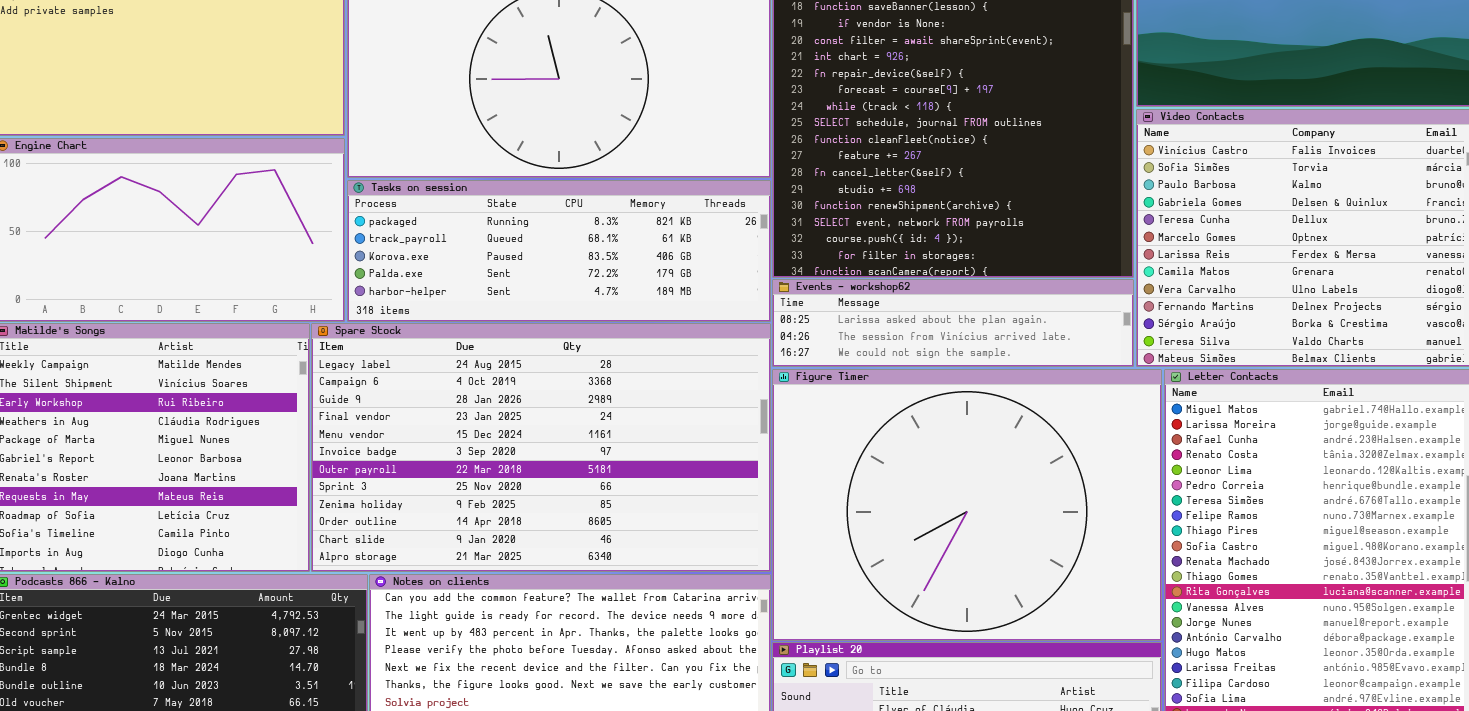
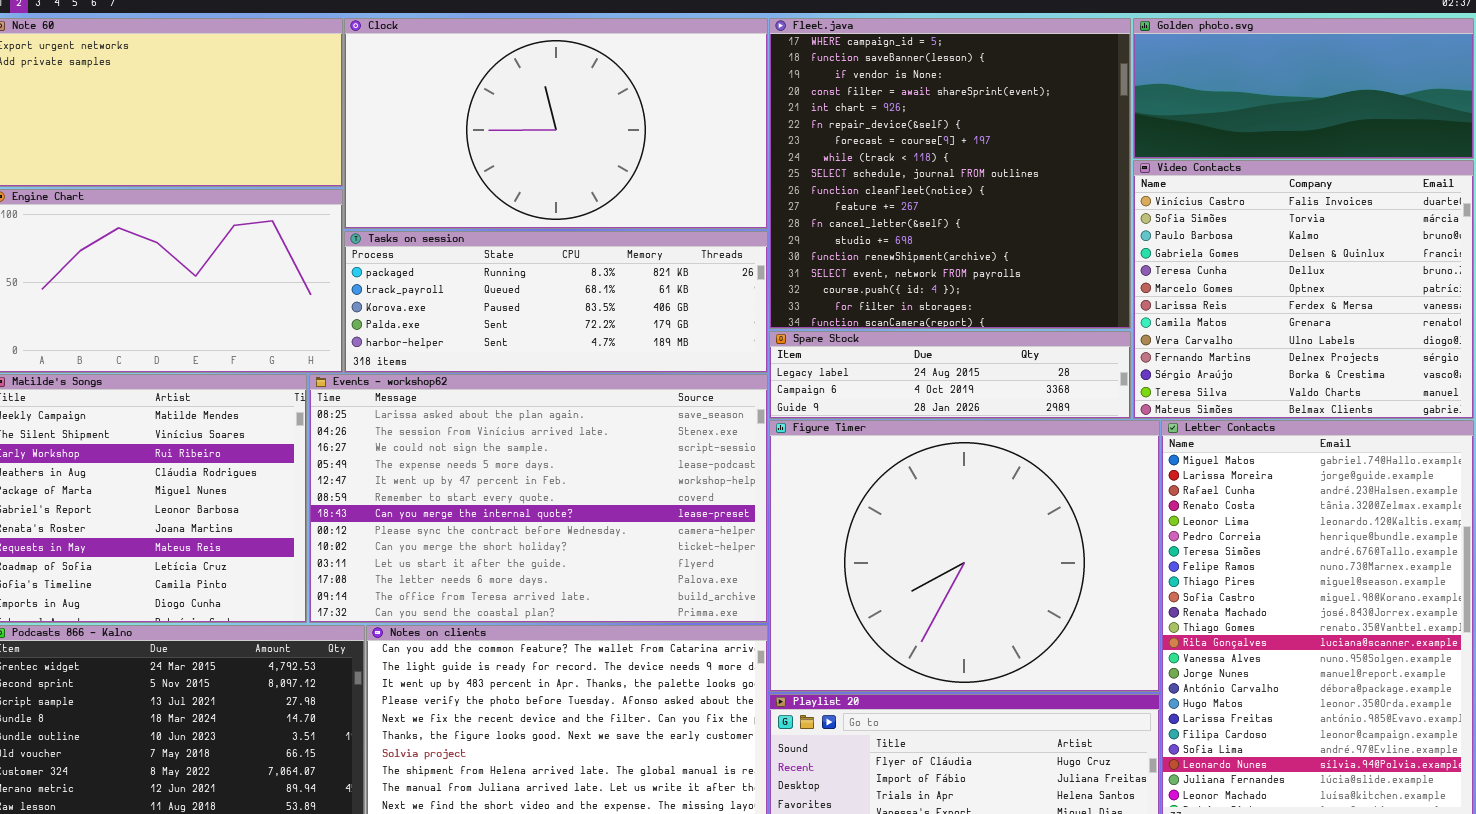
Events - workshop62: [772,279,1134,367] -> [309,374,768,623], moved, resized
Spare Stock: [311,323,771,572] -> [769,331,1131,419], moved, resized

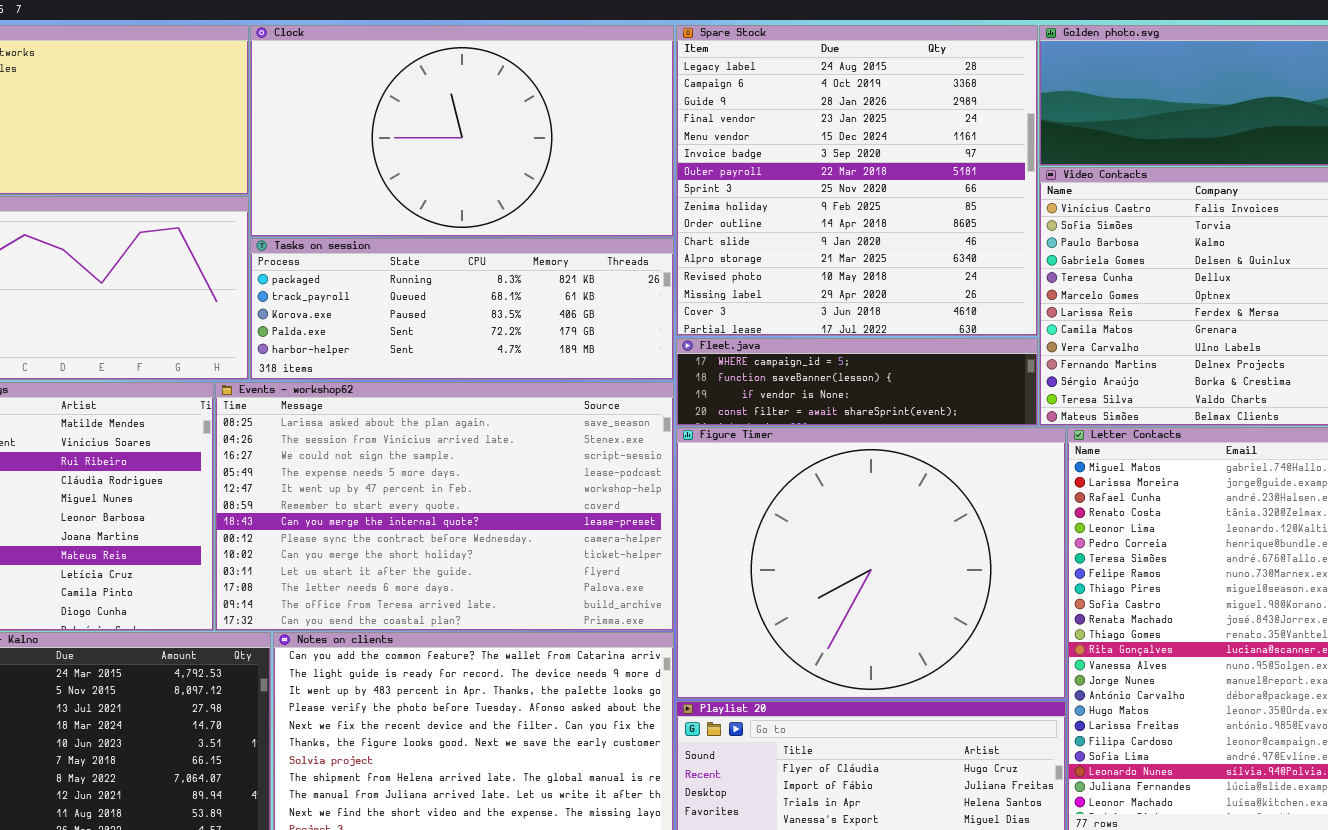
Fleet.java: [769,18,1131,329] -> [676,338,1038,426], moved, resized
Spare Stock: [769,331,1131,419] -> [676,25,1038,336], moved, resized

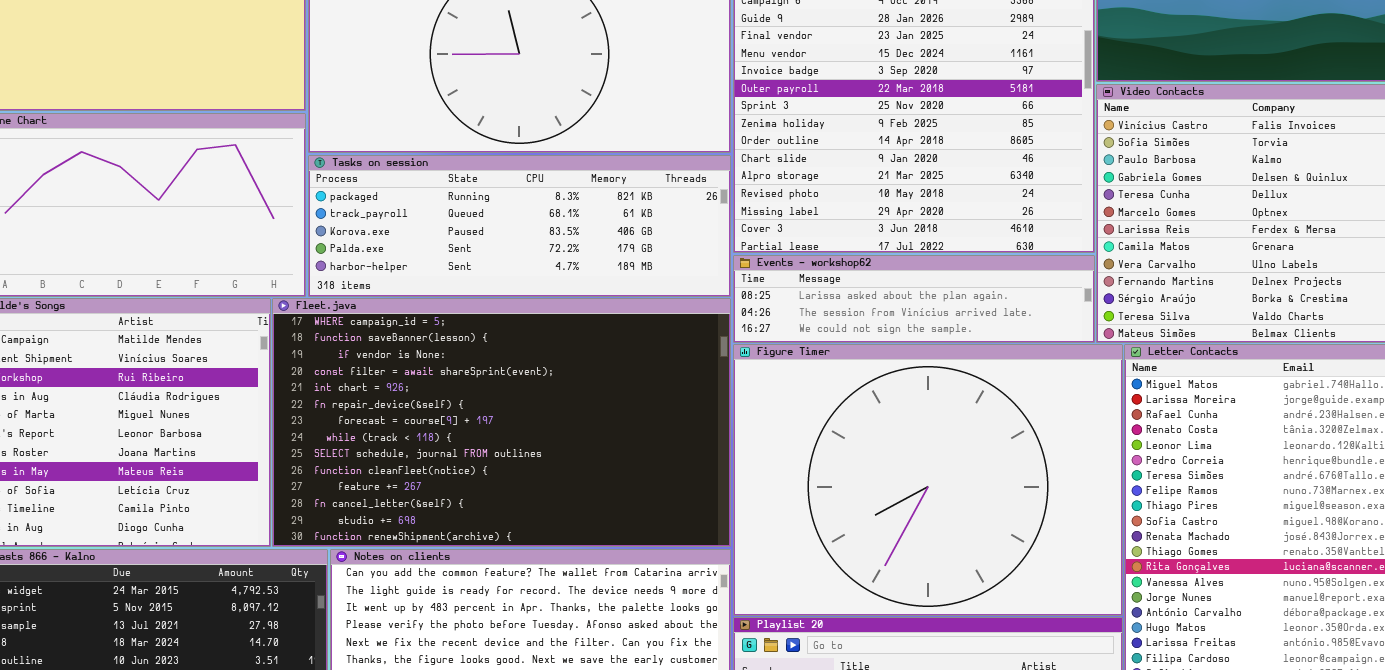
Fleet.java: [676,338,1038,426] -> [272,298,731,547], moved, resized
Events - workshop62: [215,382,674,631] -> [733,255,1095,343], moved, resized

